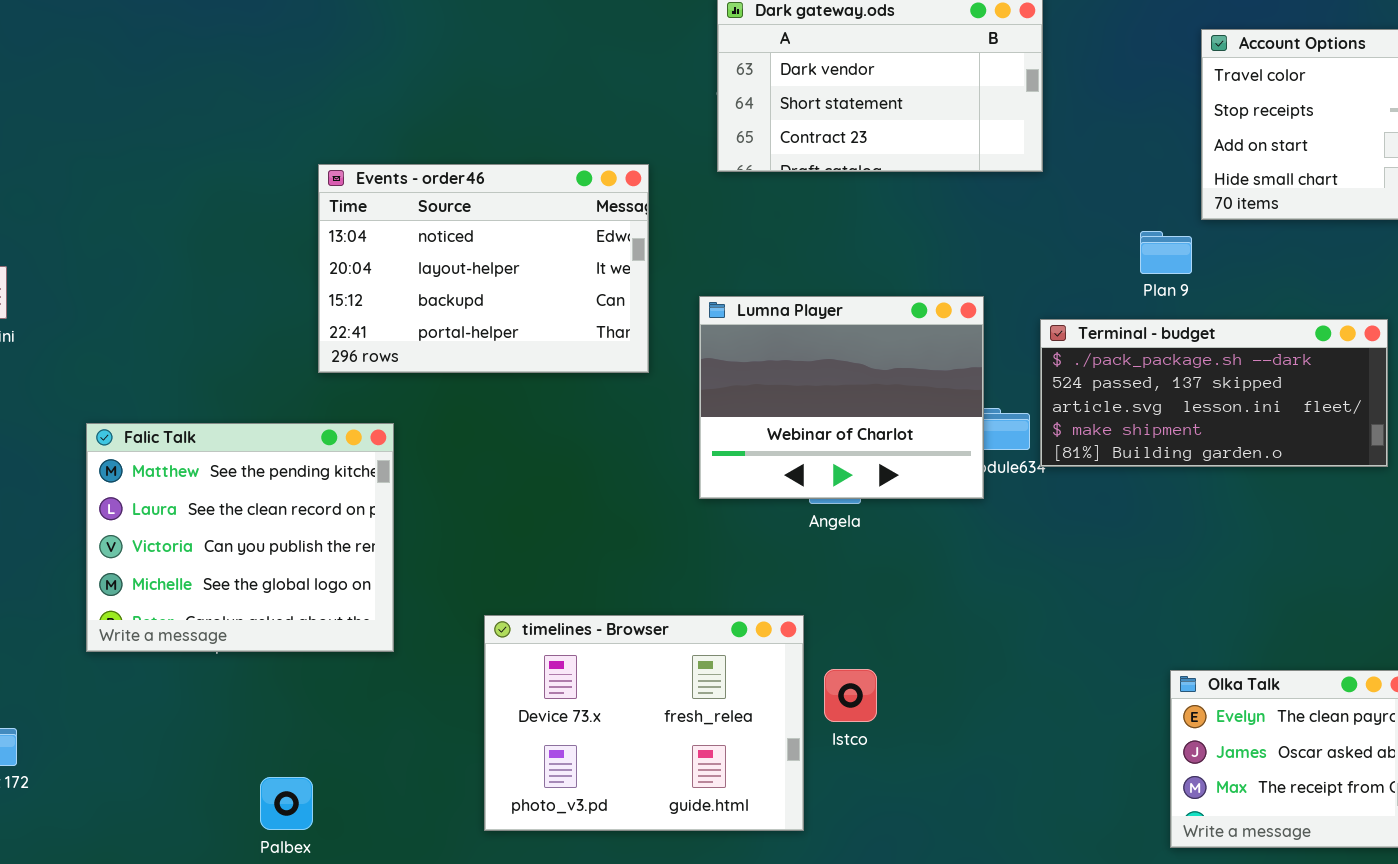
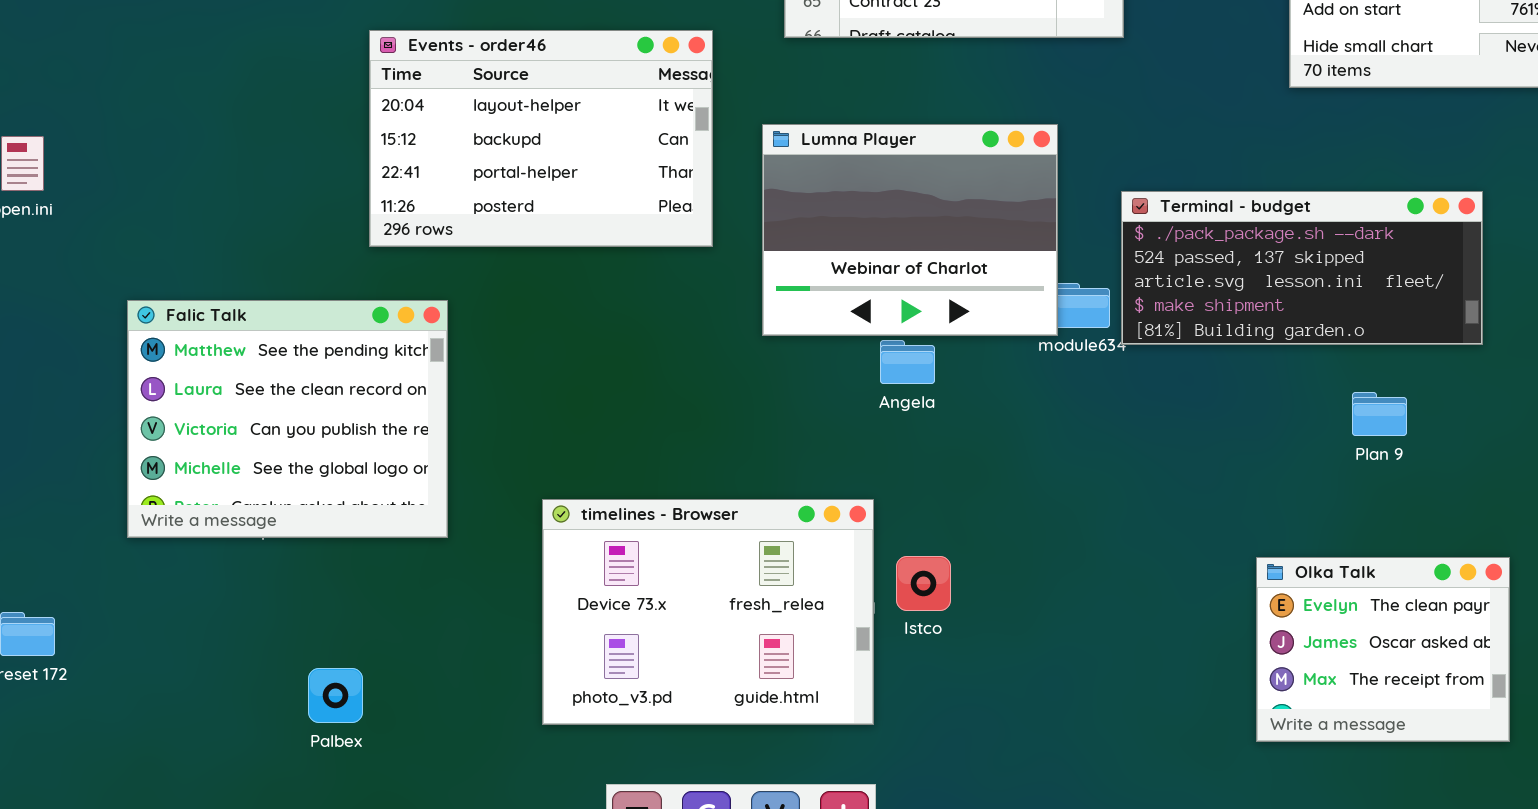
Events - order46: [318,164,649,373] -> [369,30,713,247], scrolled down 1 row
Plan 9: [1140,231,1192,274] -> [1352,392,1407,436], moved
Lumna Player: [699,296,984,499] -> [762,124,1058,336], moved

